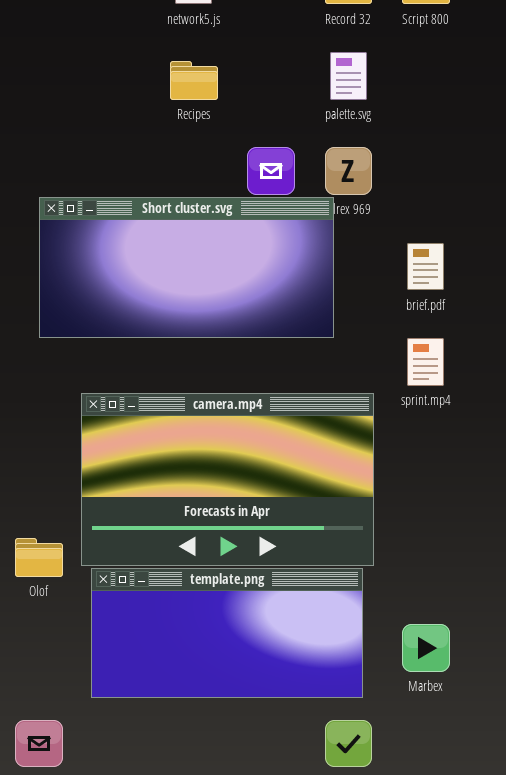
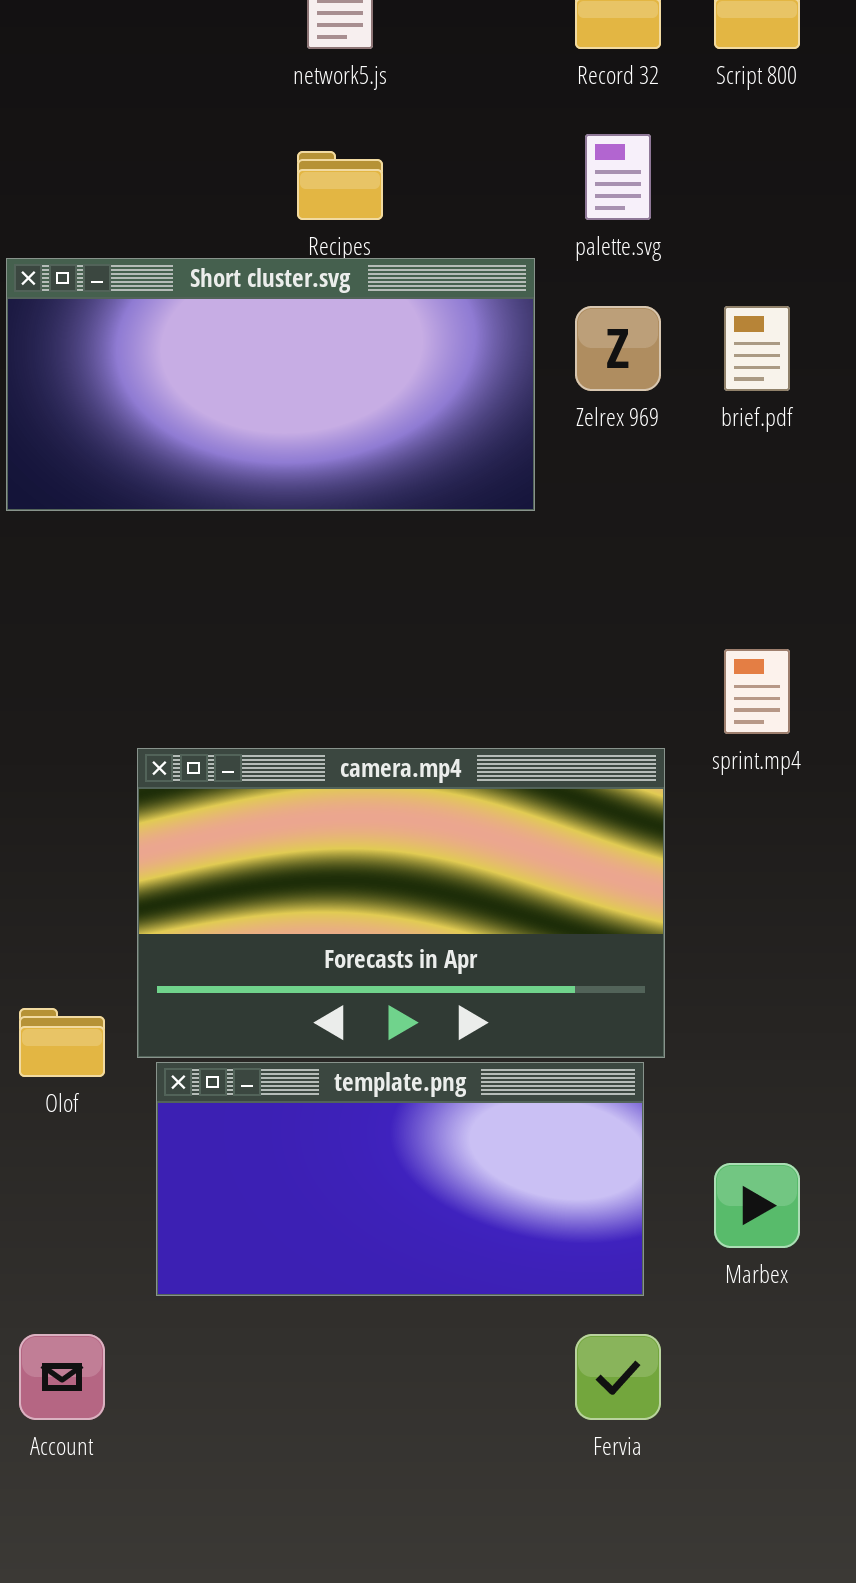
Short cluster.svg: [39,197,334,338] -> [6,258,535,511], moved
brief.pdf: [407,243,444,290] -> [724,306,790,391], moved

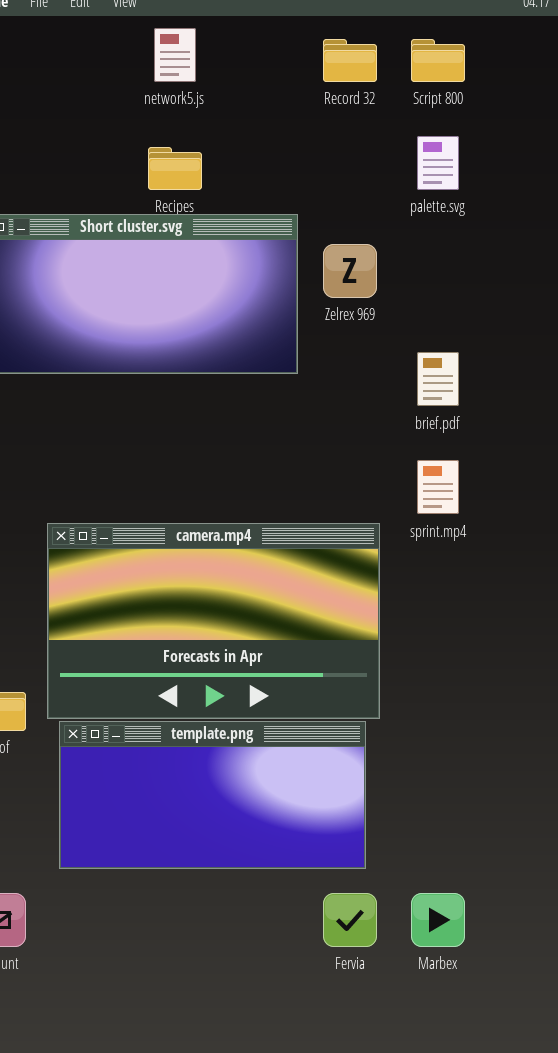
palette.svg: [585,134,651,220] -> [417,136,459,190], moved
brief.pdf: [724,306,790,391] -> [417,352,459,406], moved
Marbex: [714,1163,800,1248] -> [411,893,465,947], moved

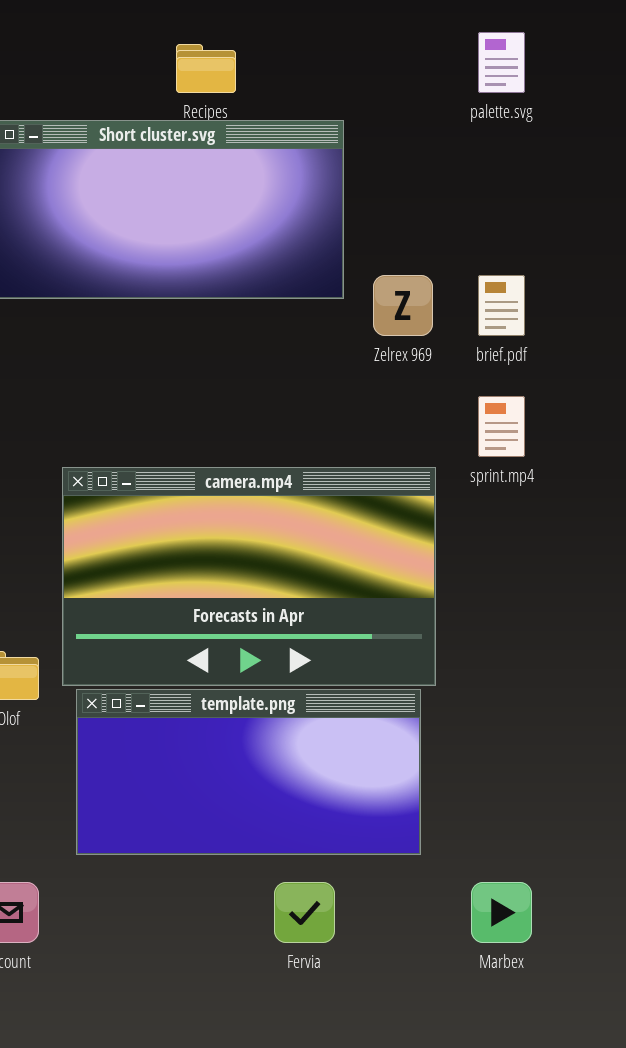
Zelrex 969: [323,244,377,298] -> [373,275,433,336], moved
Fervia: [323,893,377,947] -> [274,882,335,943], moved

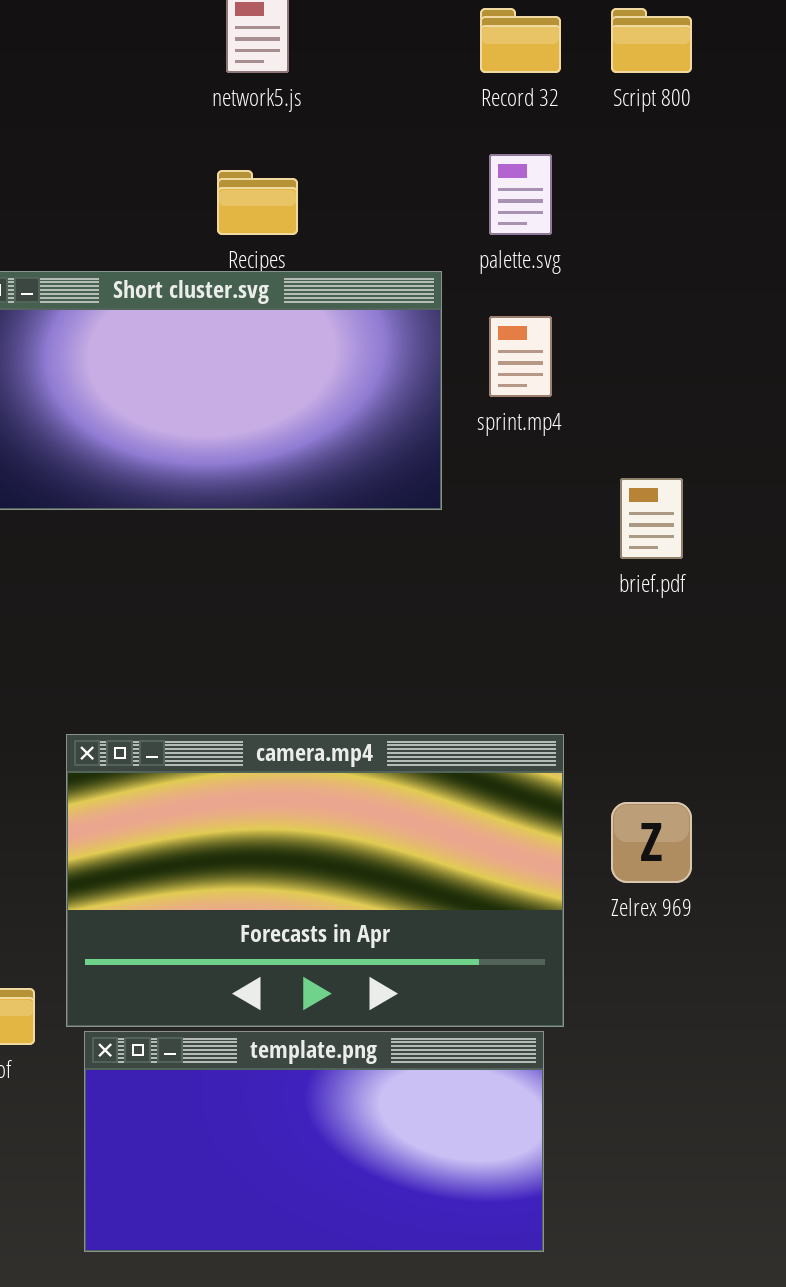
palette.svg: [478,32,525,93] -> [489,154,552,235], moved
Zelrex 969: [373,275,433,336] -> [611,802,692,883], moved
sprint.mp4: [478,396,525,457] -> [489,316,552,397], moved

